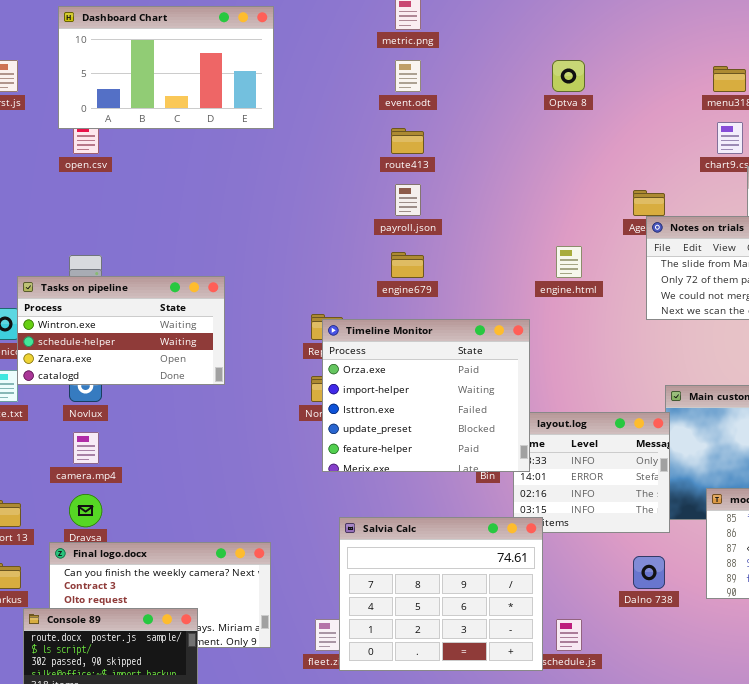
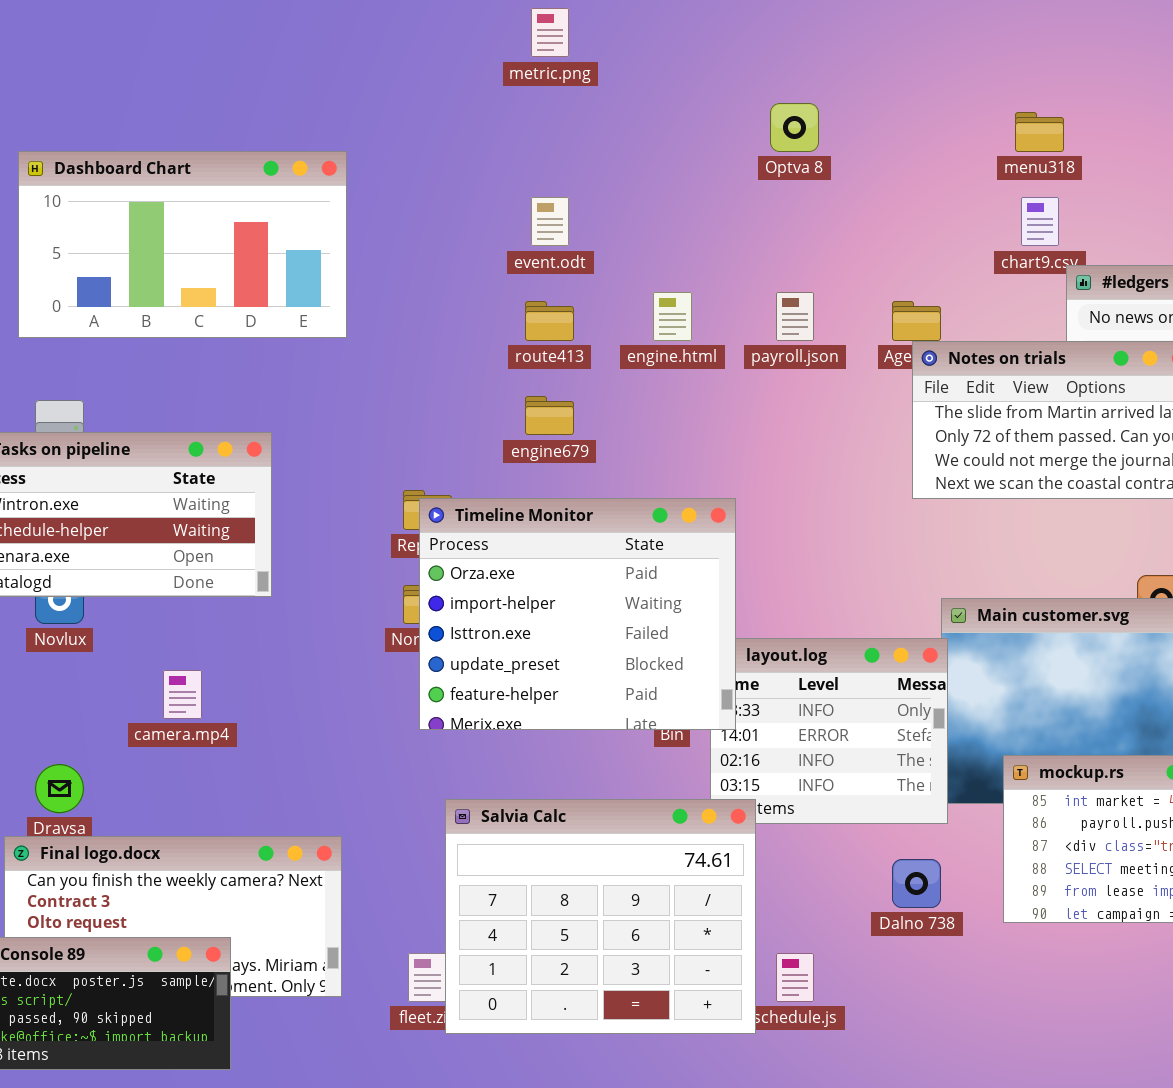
Dashboard Chart: [58,6,274,129] -> [18,151,347,338], moved
event.odt: [395,60,421,92] -> [531,197,569,246], moved
route413: [391,128,424,154] -> [525,301,574,341], moved
payroll.json: [395,184,421,216] -> [776,292,814,341], moved
engine.html: [556,246,582,278] -> [653,292,692,341], moved
camera.mp4: [73,432,99,464] -> [163,670,202,719], moved

